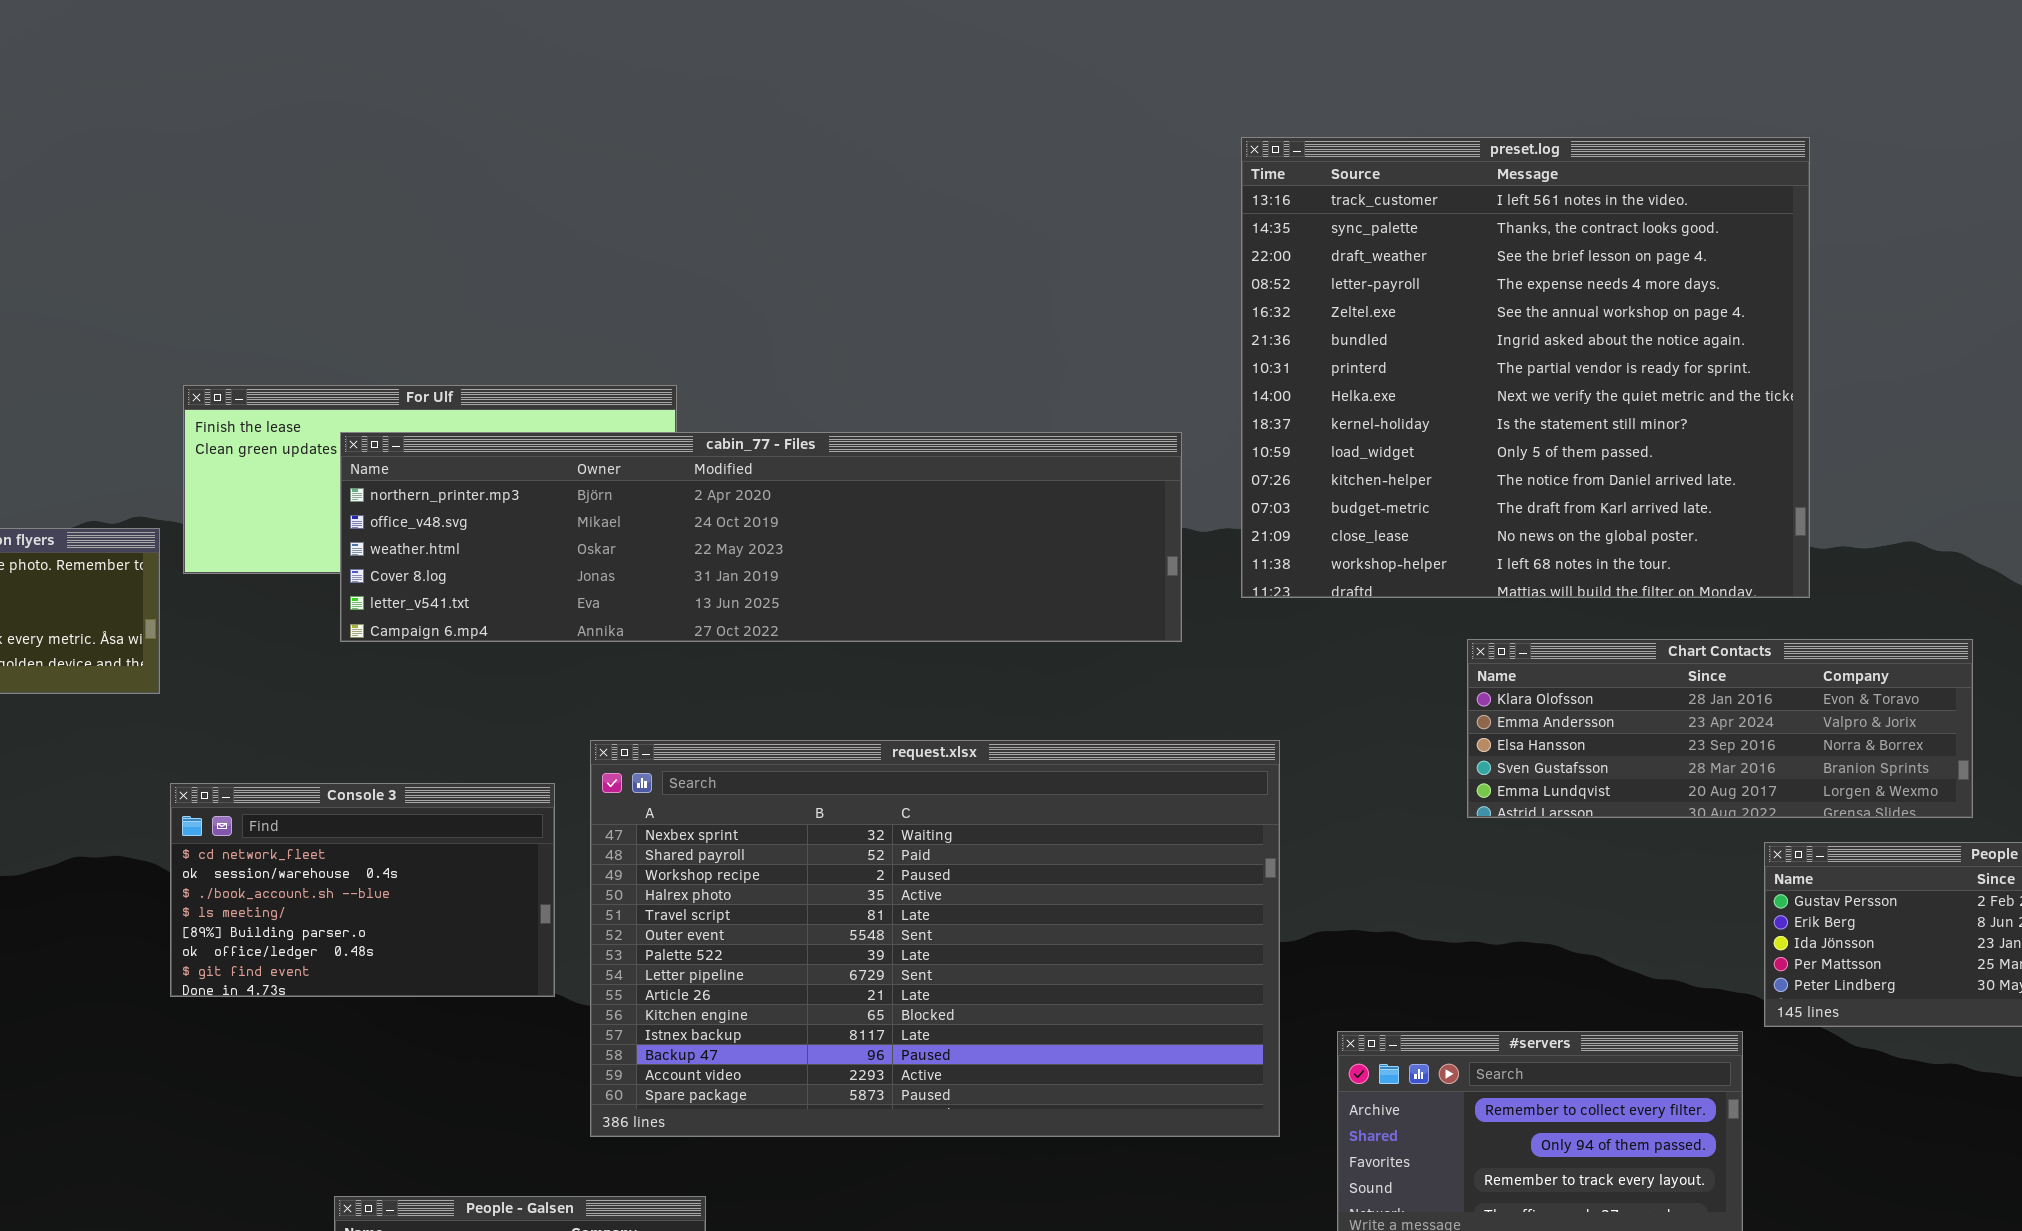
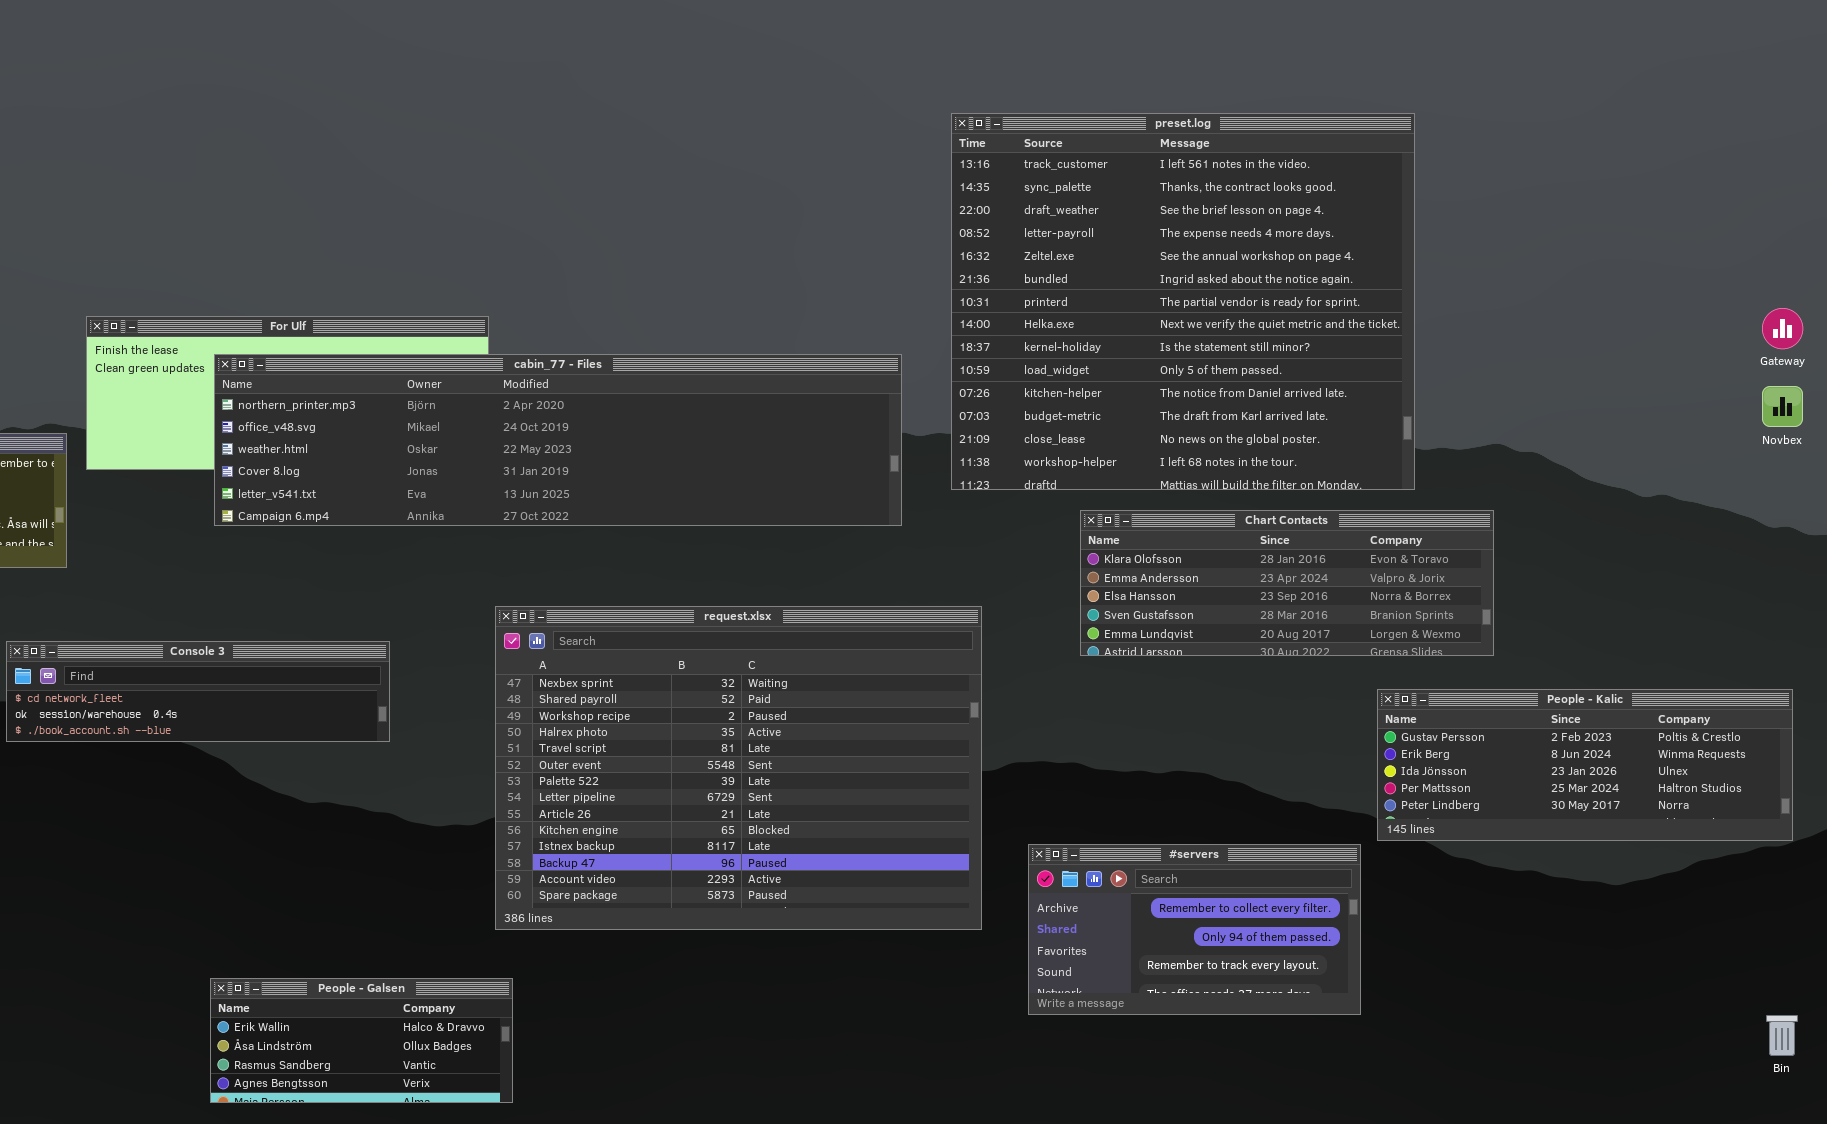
Chart Contacts: [1467,639,1973,818] -> [1080,510,1494,656], moved
request.xlsx: [590,740,1280,1137] -> [495,606,982,930], resized
Console 3: [170,783,555,997] -> [6,641,390,742], resized

